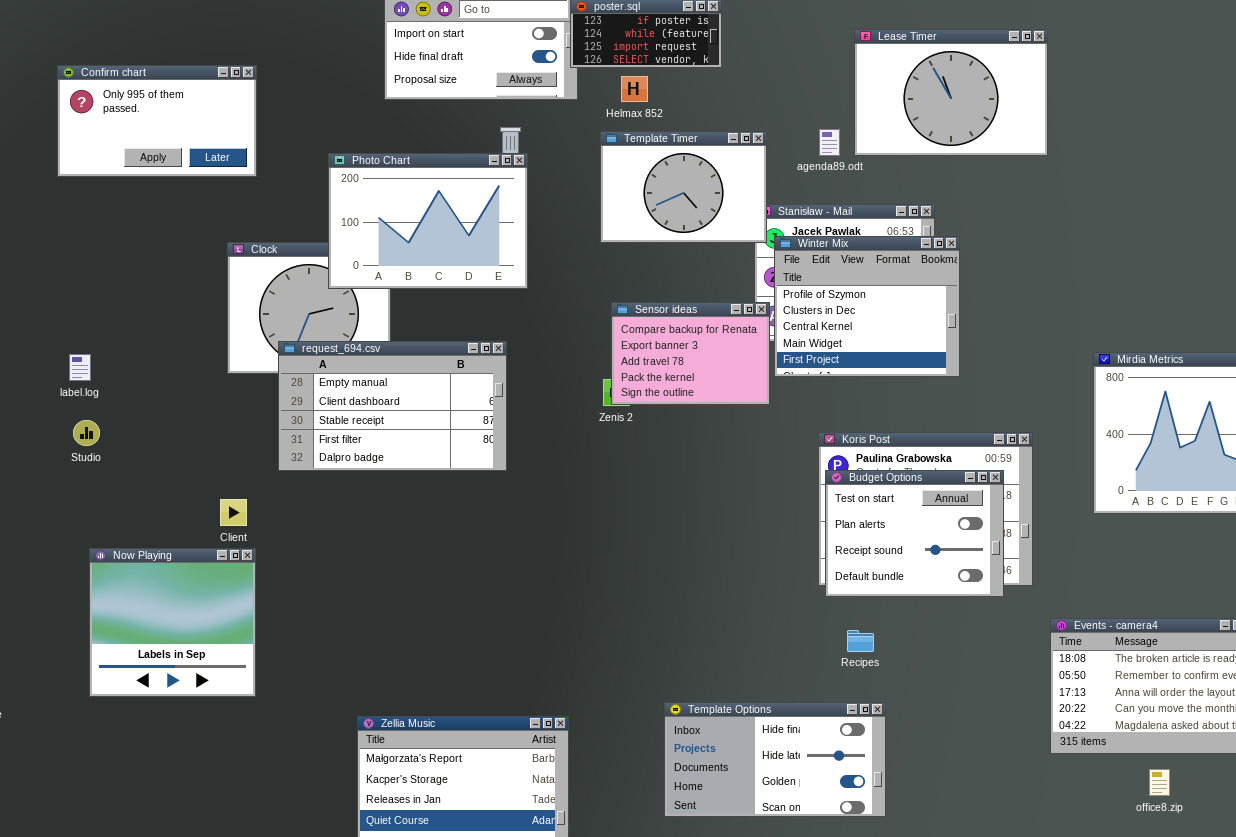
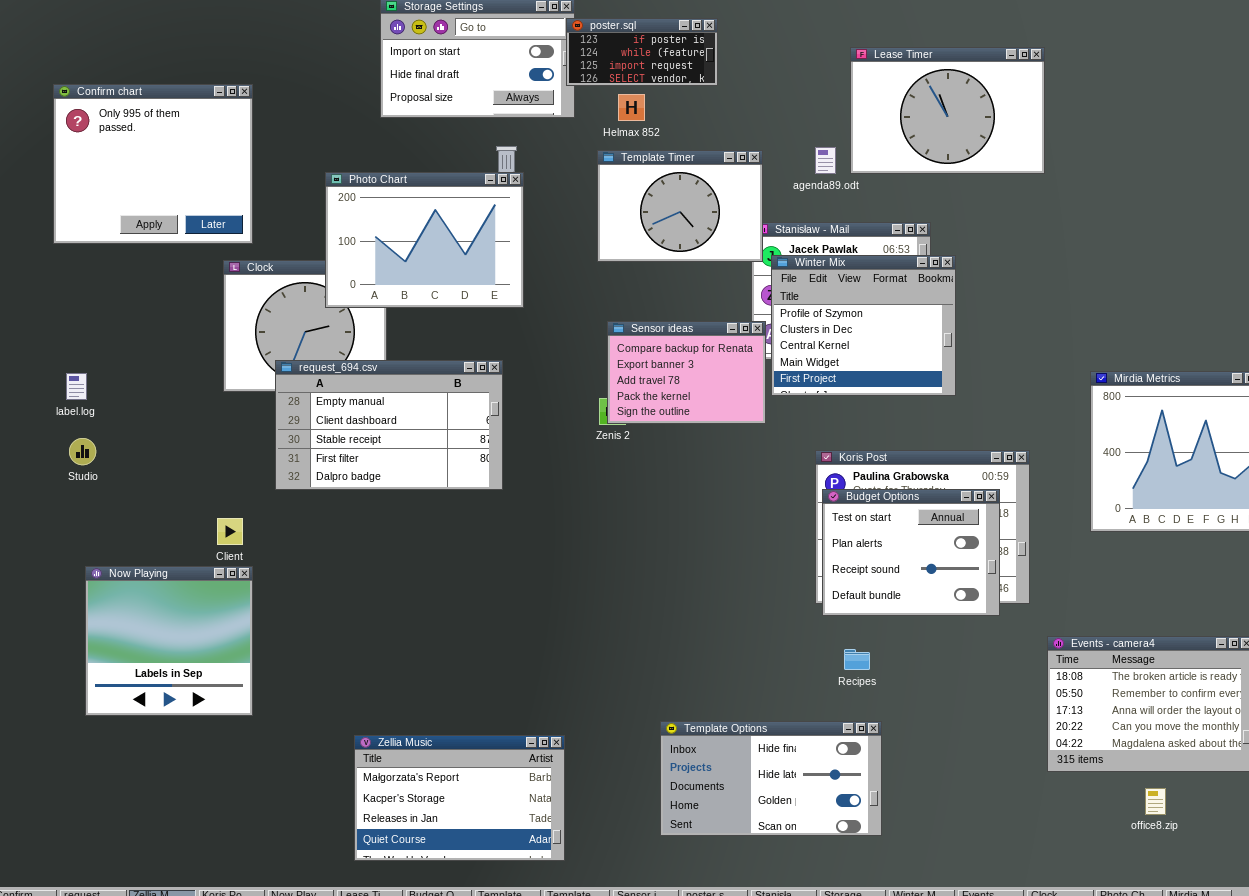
Confirm chart: [57,65,257,177] -> [53,84,253,244], resized

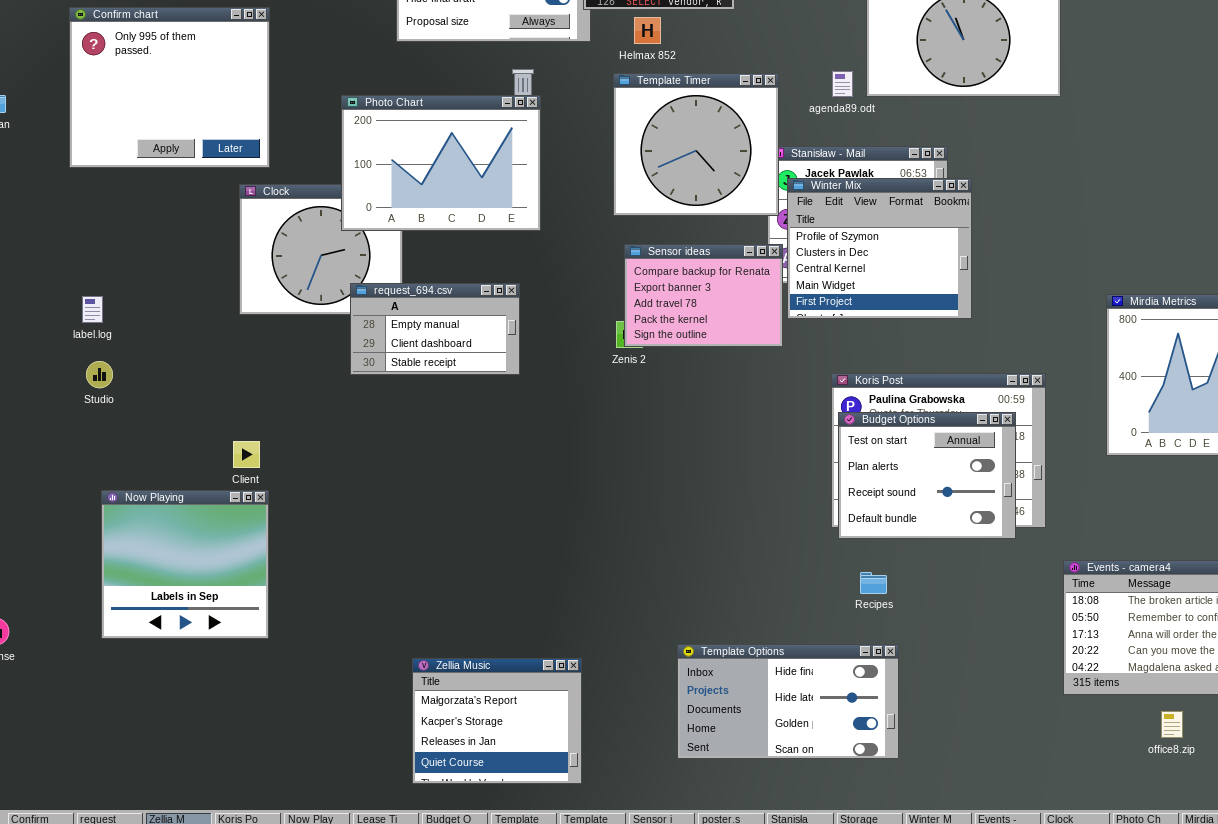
Template Timer: [597,150,763,262] -> [613,73,779,216], resized
request_694.csv: [275,360,503,490] -> [350,283,520,375], resized
Zellia Music: [354,735,565,861] -> [412,658,582,784], resized

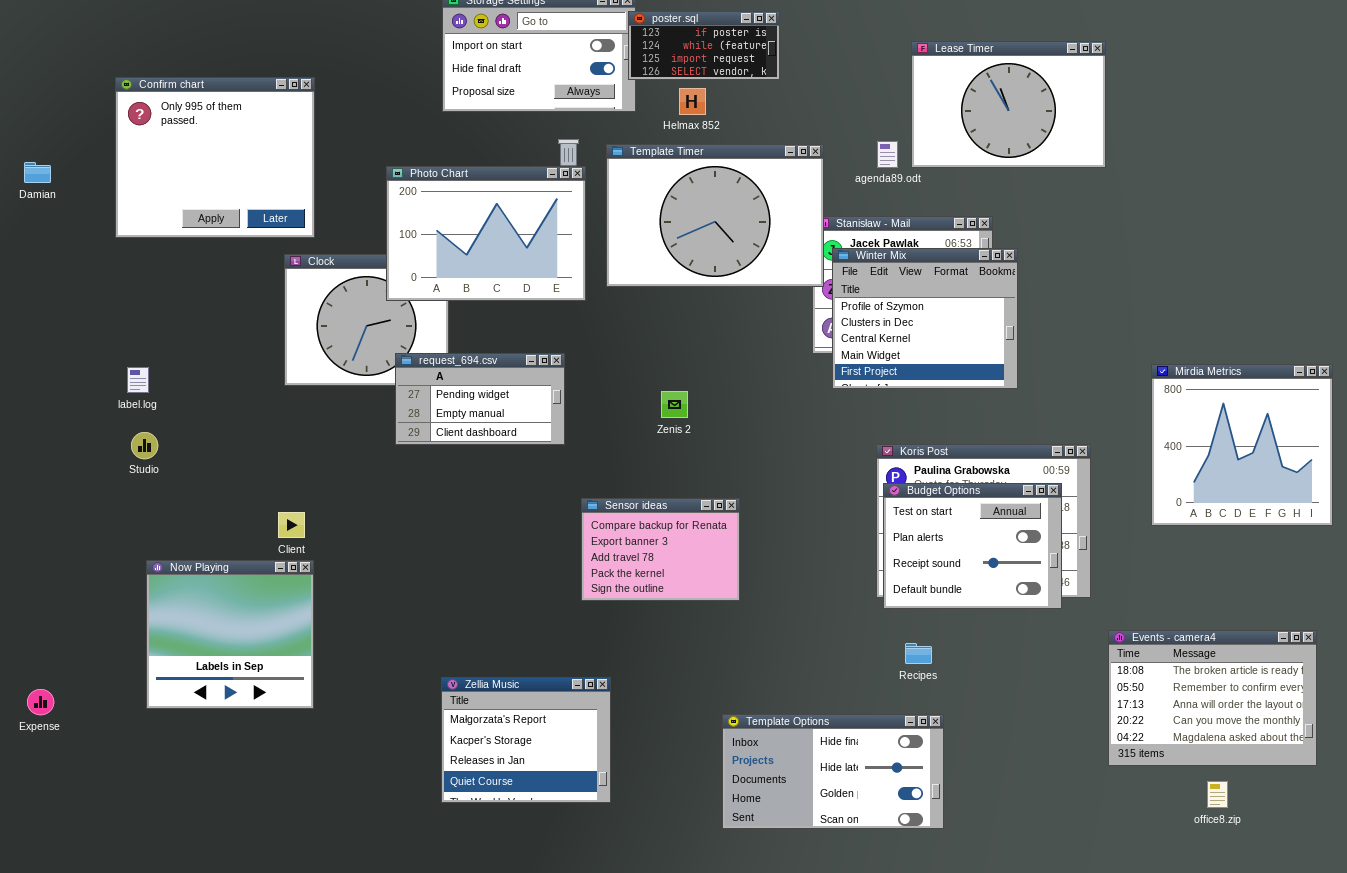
Template Timer: [613,73,779,216] -> [606,144,824,287], resized
Sensor ideas: [624,244,783,347] -> [581,498,740,601], moved
request_694.csv: [350,283,520,375] -> [395,353,565,445], scrolled up 1 row
Zellia Music: [412,658,582,784] -> [441,677,611,803], moved

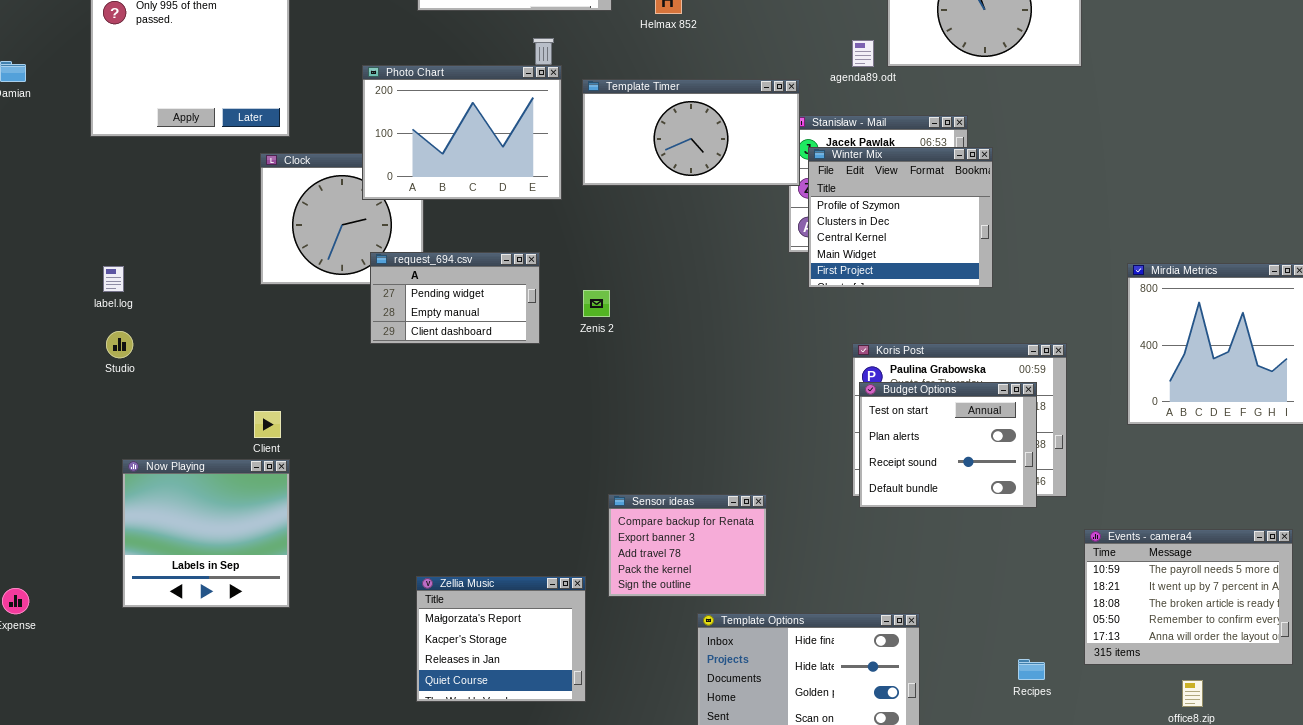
Template Timer: [606,144,824,287] -> [582,79,800,186], resized
Zenis 2: [661,391,688,418] -> [583,290,610,317], moved
Sensor ideas: [581,498,740,601] -> [608,494,767,597], moved
Events - camera4: [1108,630,1317,766] -> [1084,529,1293,665], scrolled up 2 rows
Recipes: [905,643,932,664] -> [1018,659,1045,680], moved

